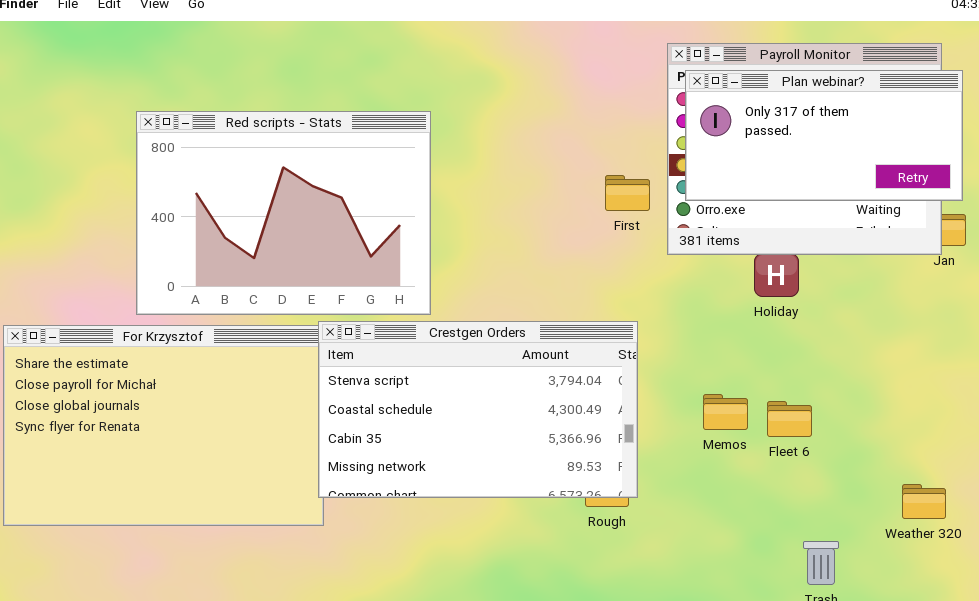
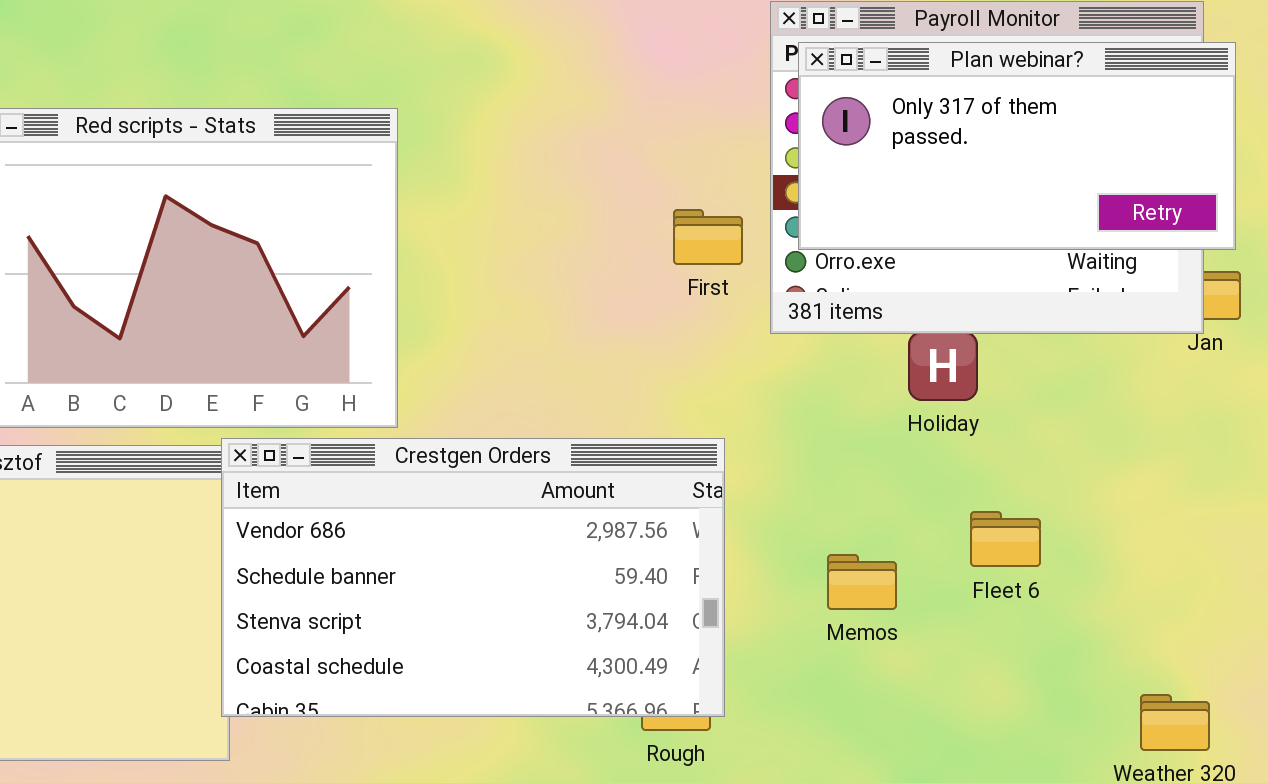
Crestgen Orders: [318,321,638,498] -> [221,438,725,717], scrolled up 2 rows
Fleet 6: [767,401,812,437] -> [970,511,1041,567], moved

